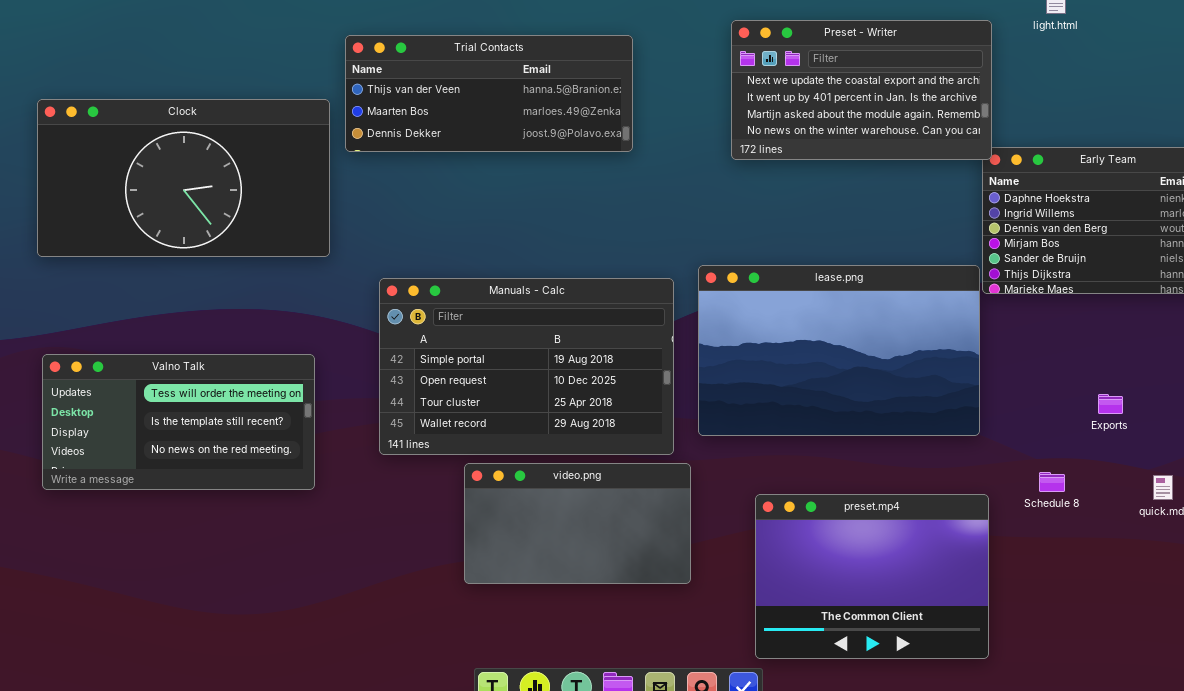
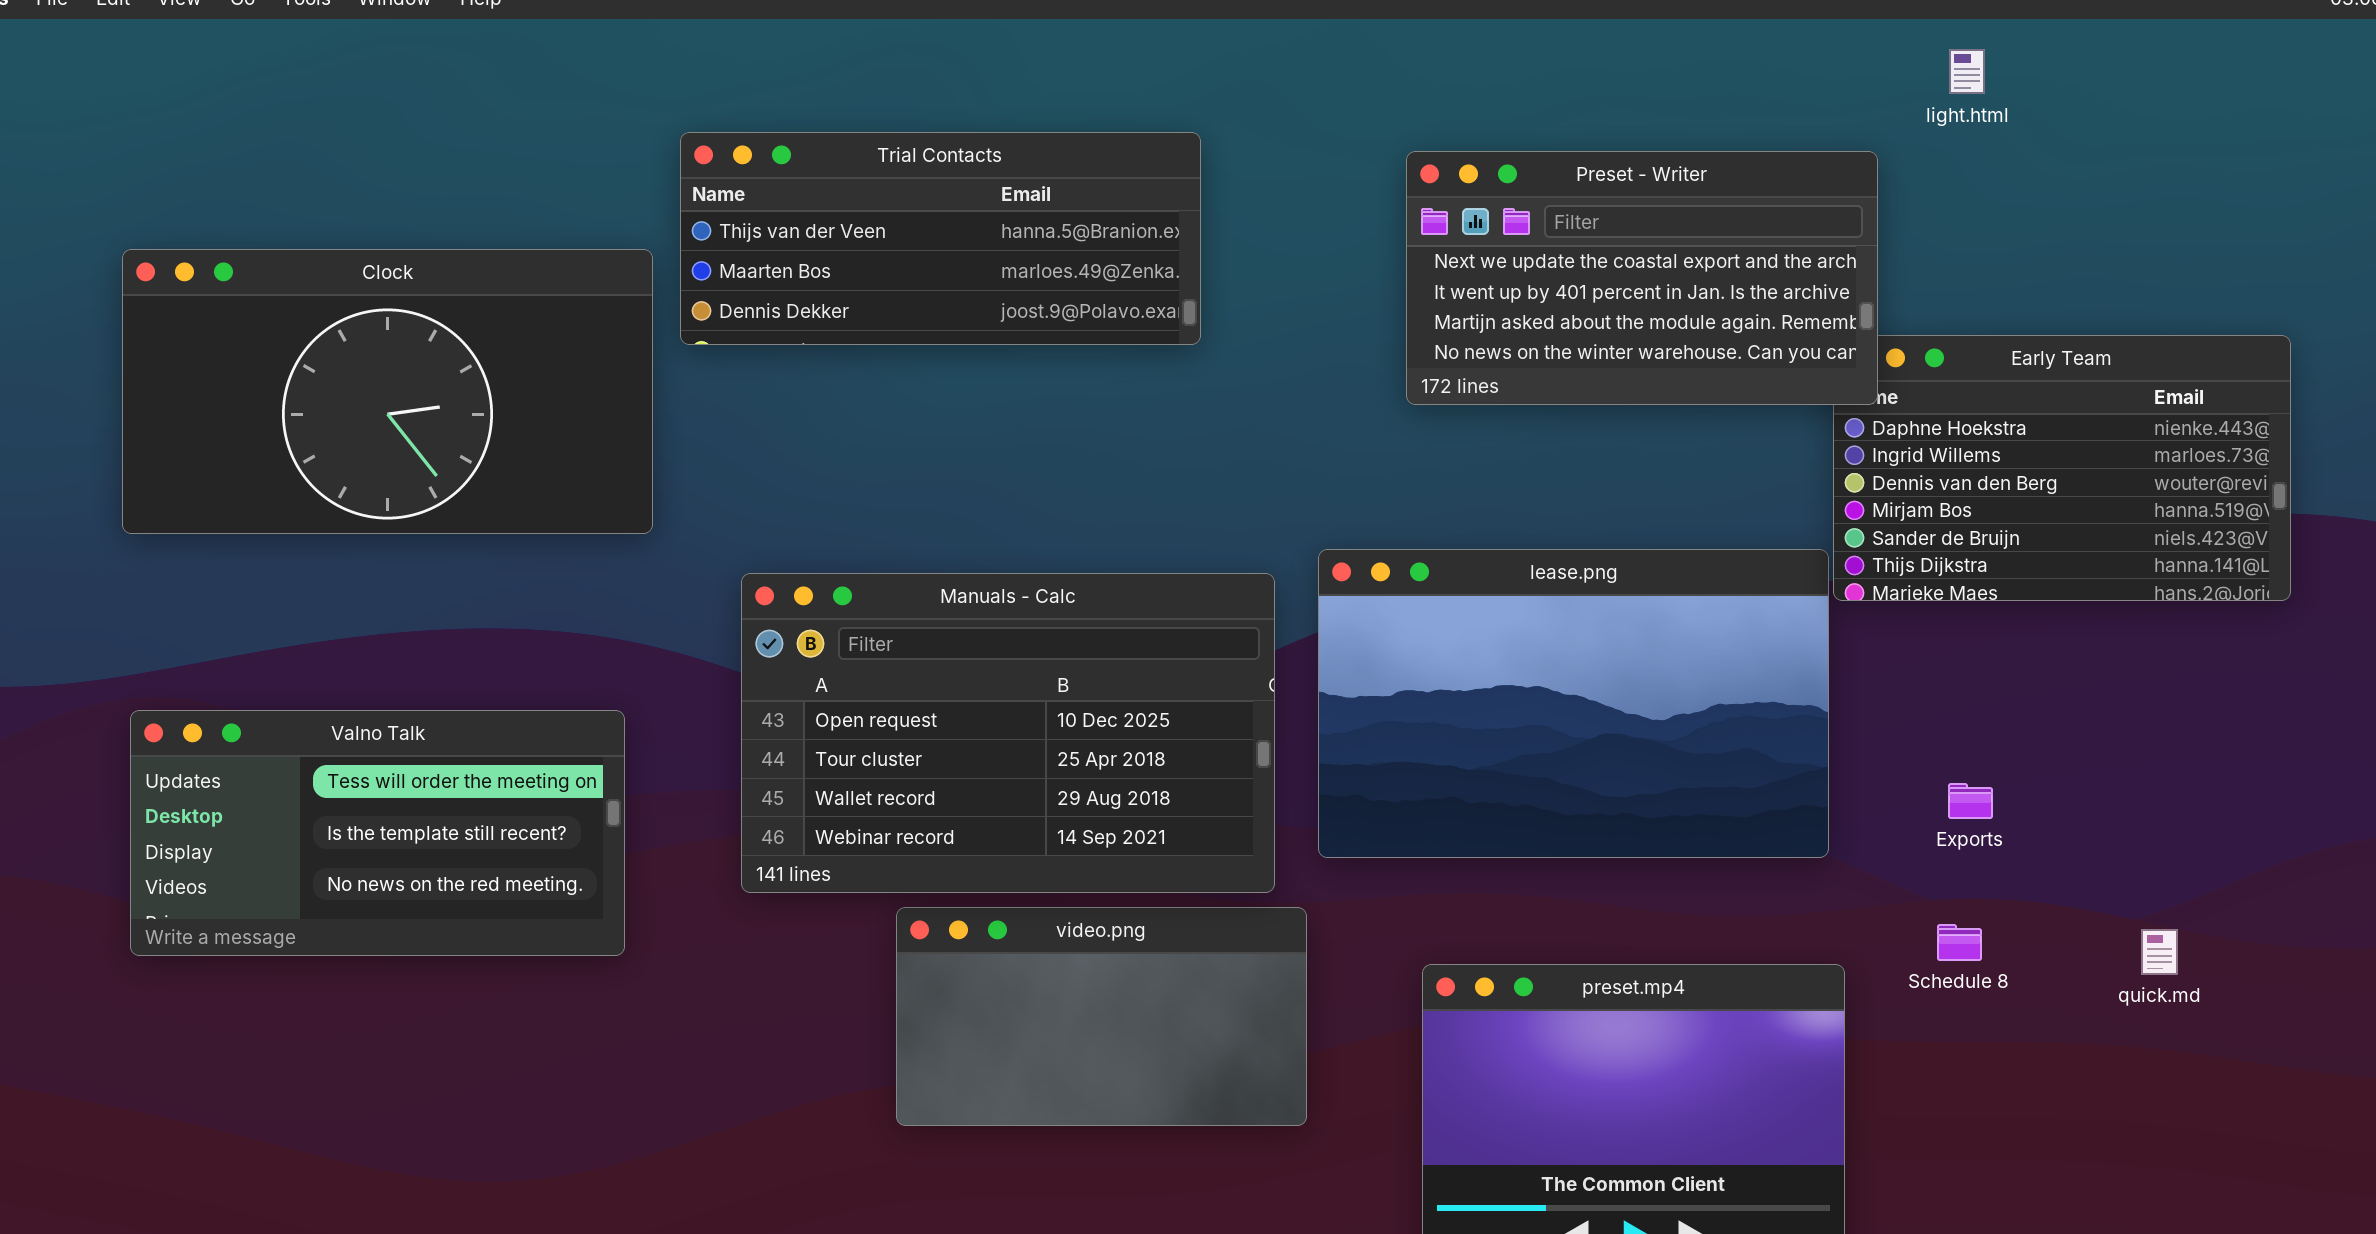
Preset - Writer: [731,20,992,160] -> [1406,151,1878,405], moved
Manuals - Calc: [379,278,674,455] -> [741,573,1275,893], scrolled down 1 row
Exports: [1098,394,1123,414] -> [1948,783,1993,819], moved

